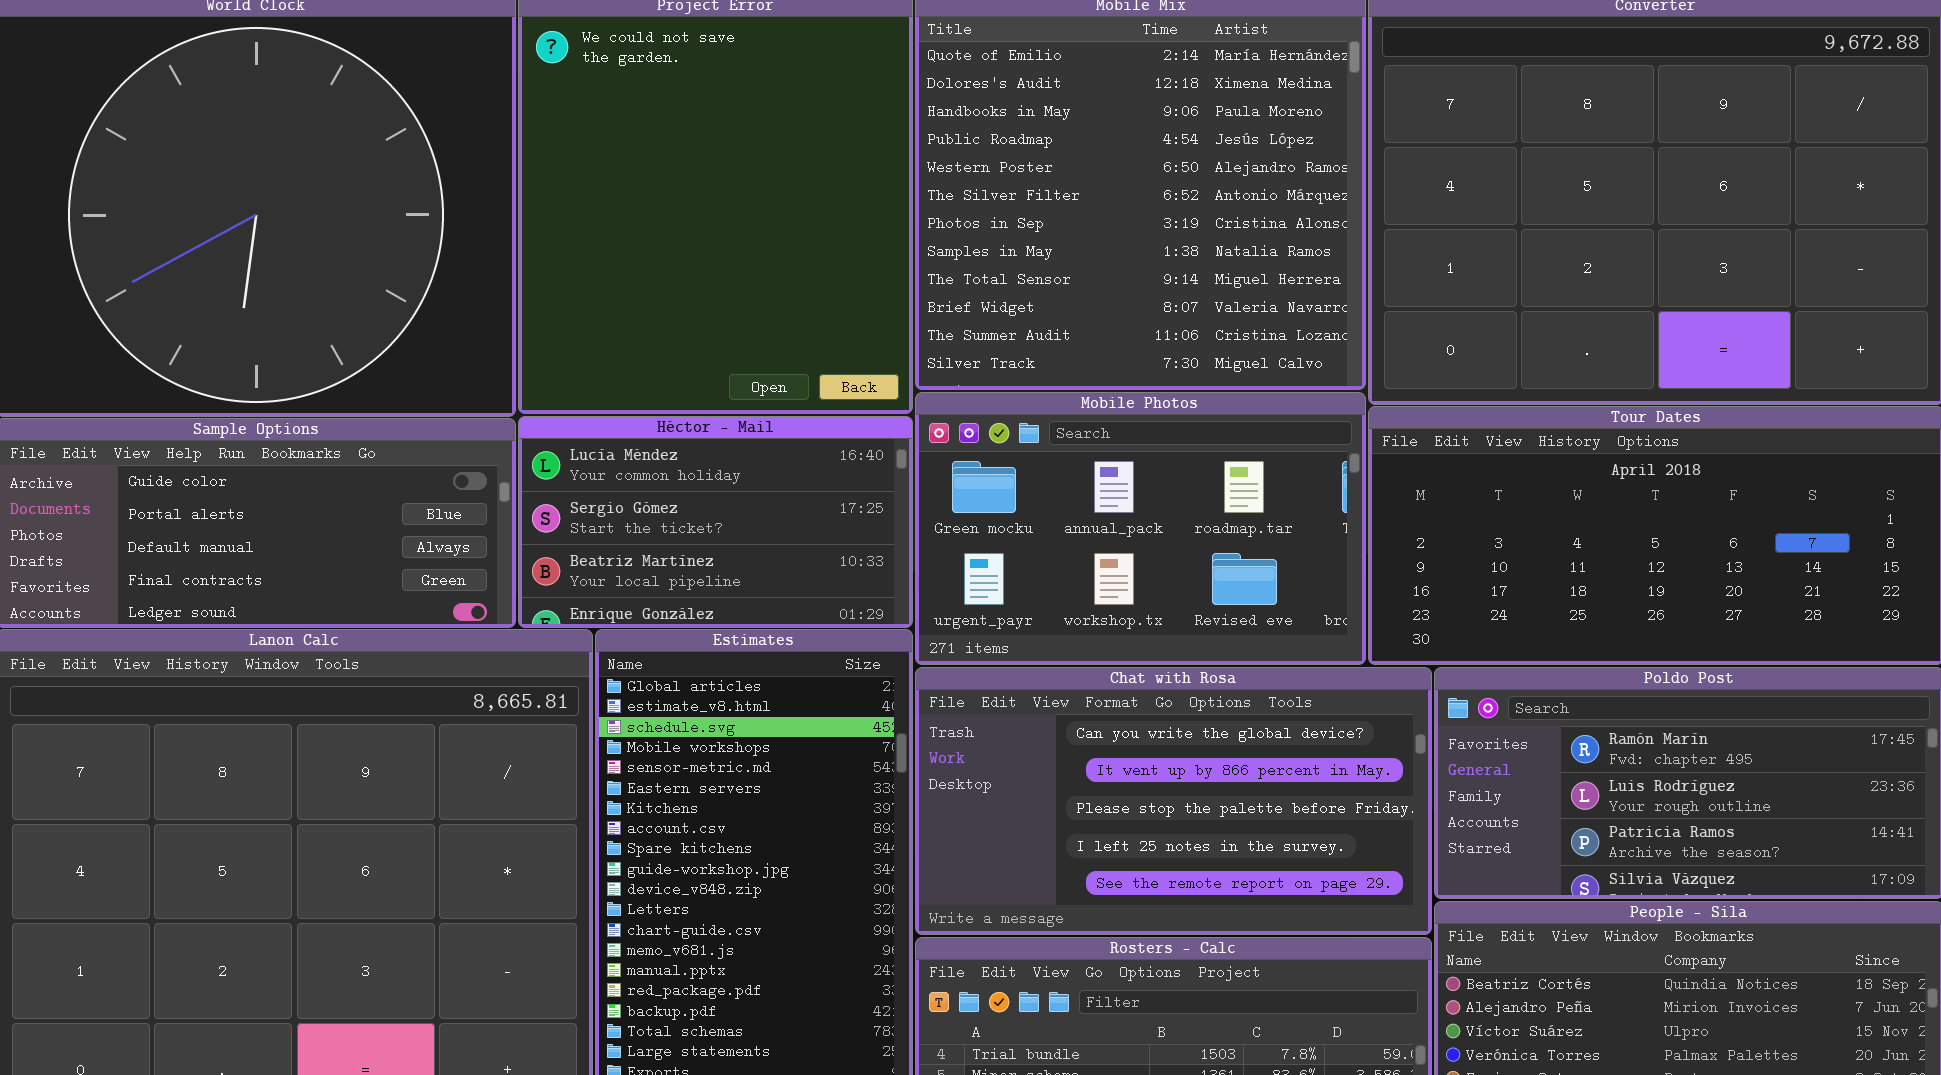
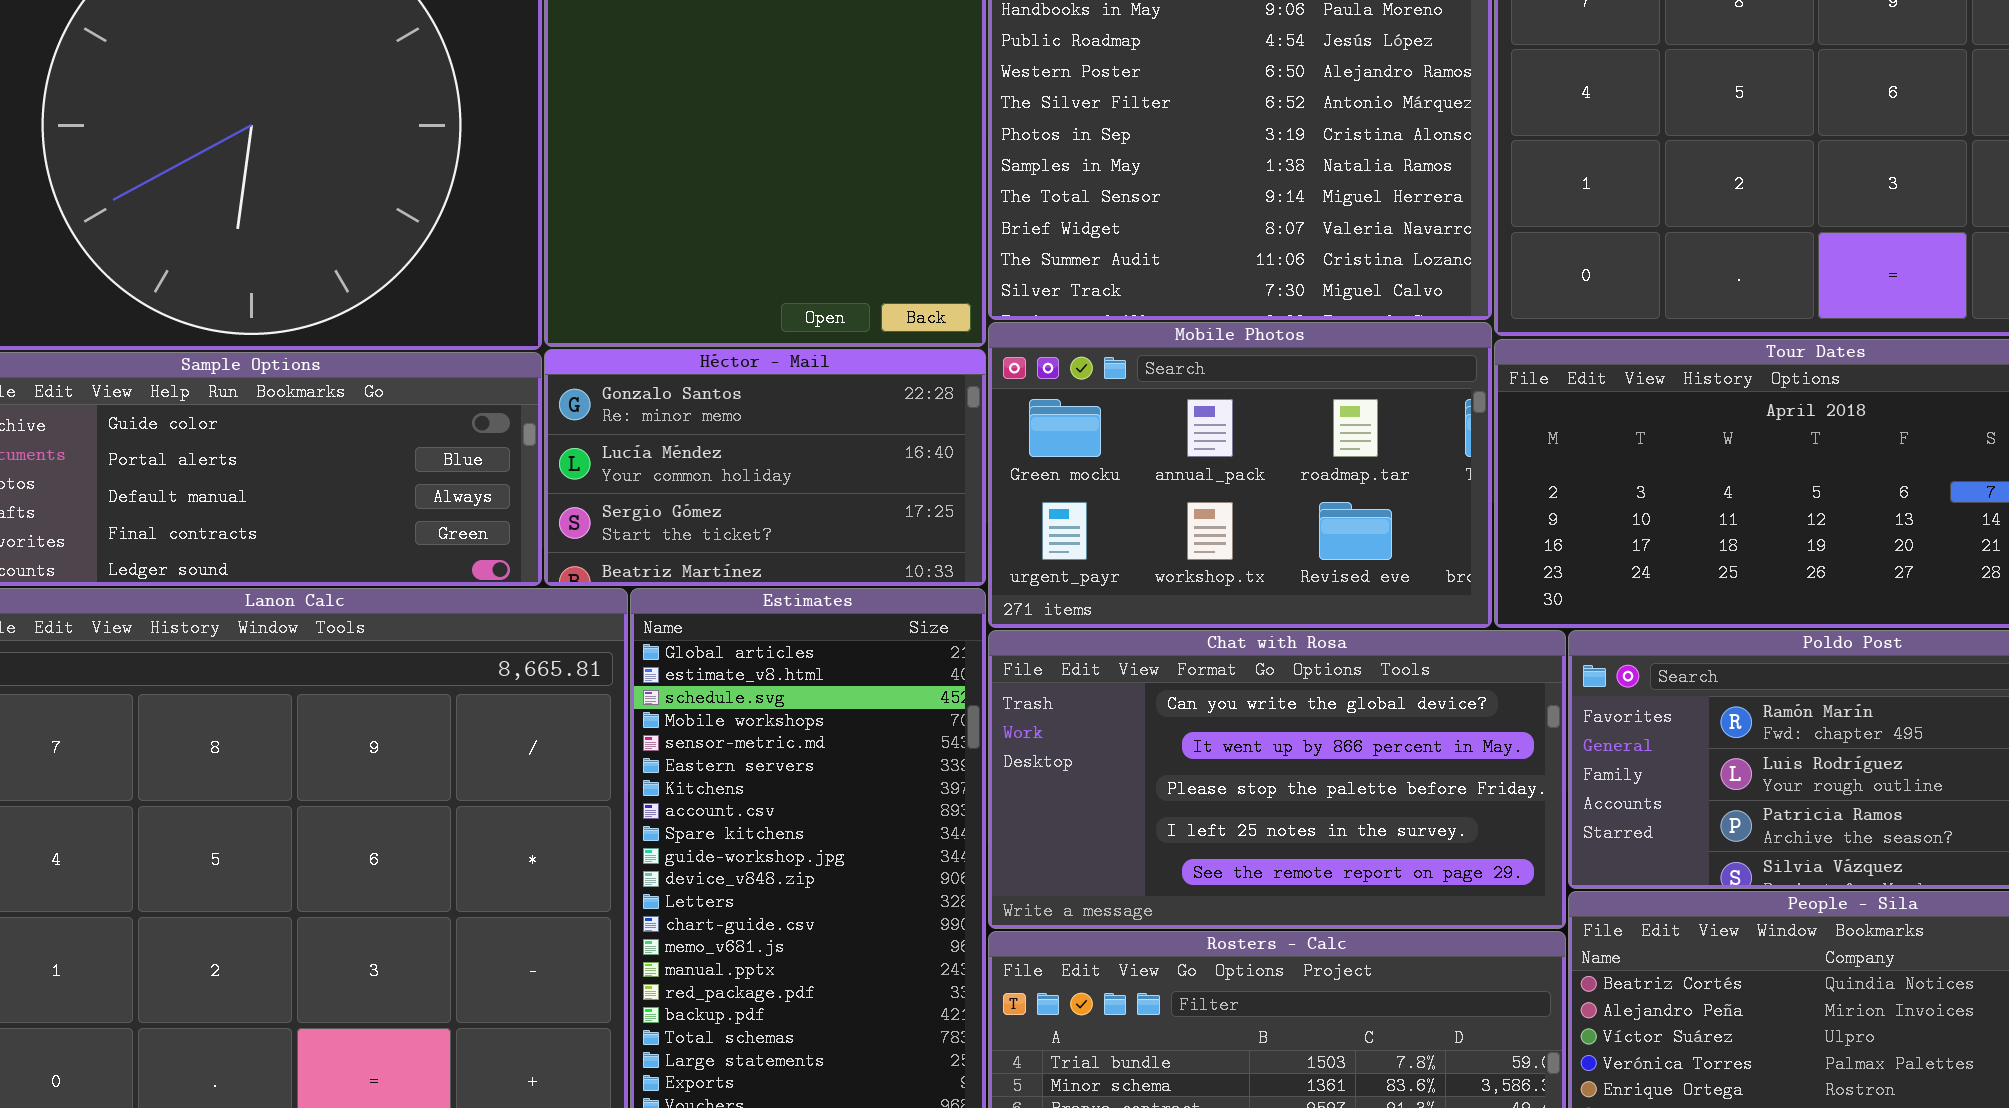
Héctor - Mail: [518,416,913,628] -> [544,349,986,586], scrolled up 1 row

